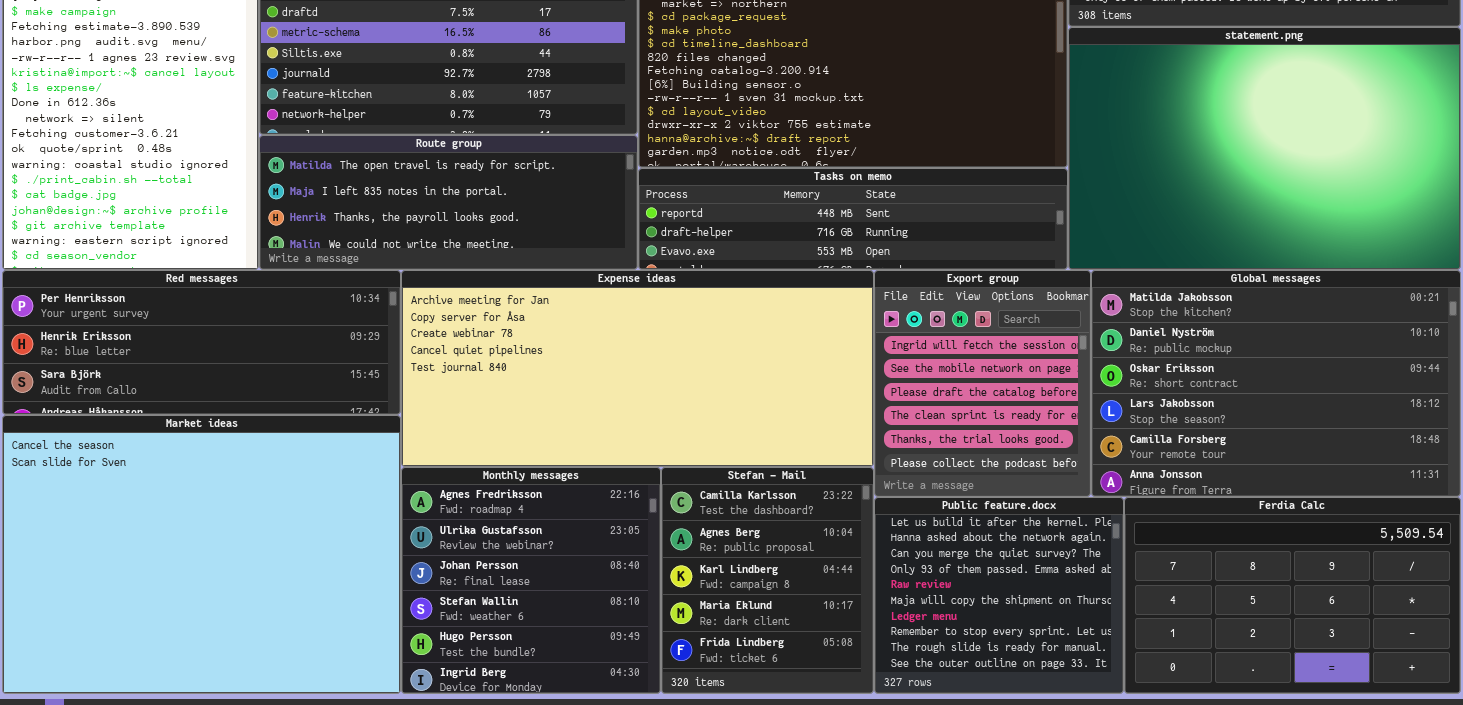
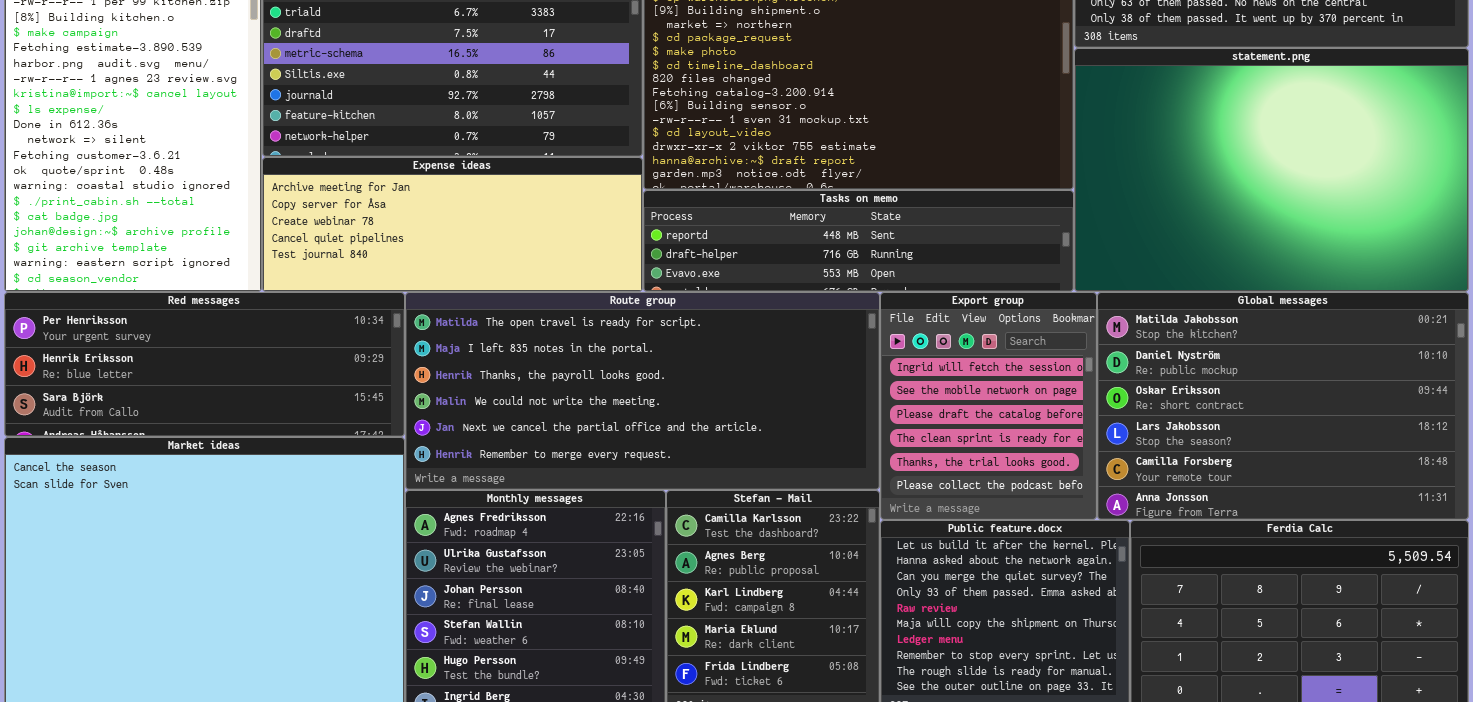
Route group: [259,135,638,270] -> [405,292,880,490], moved, resized
Expense ideas: [401,270,874,467] -> [262,157,643,292], moved, resized

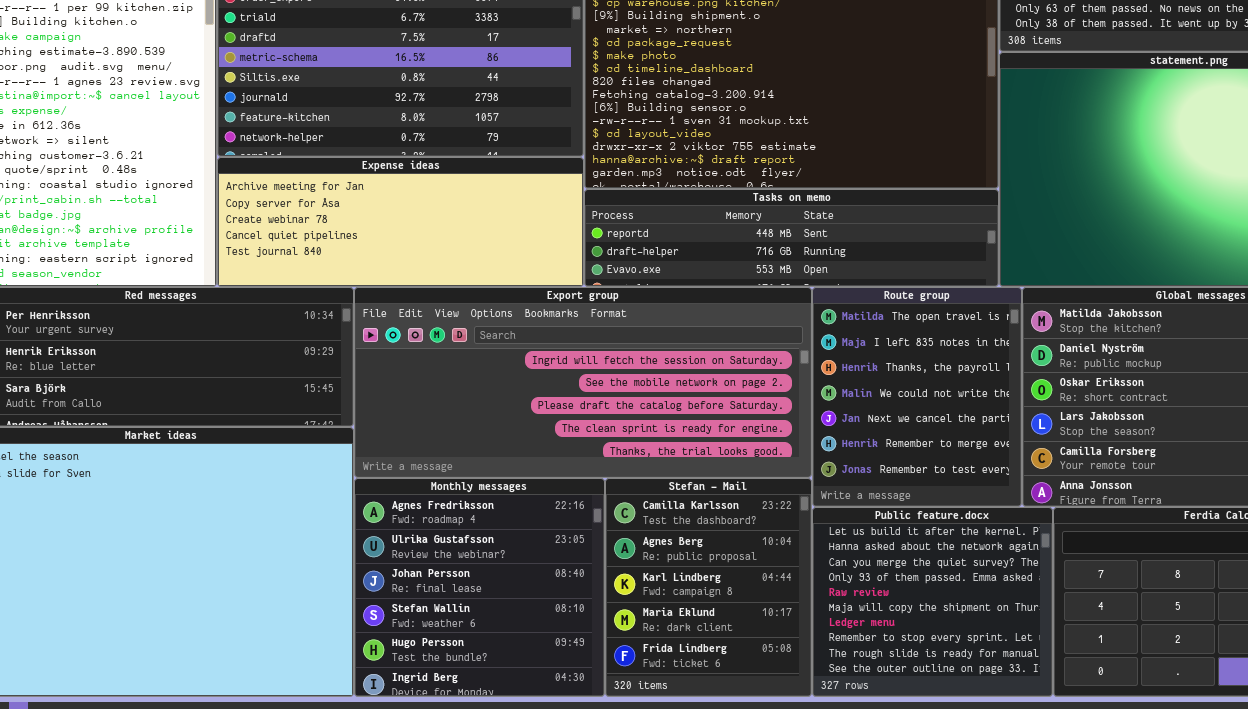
Route group: [405,292,880,490] -> [812,287,1022,507], moved, resized
Export group: [880,292,1097,520] -> [354,287,812,478], moved, resized

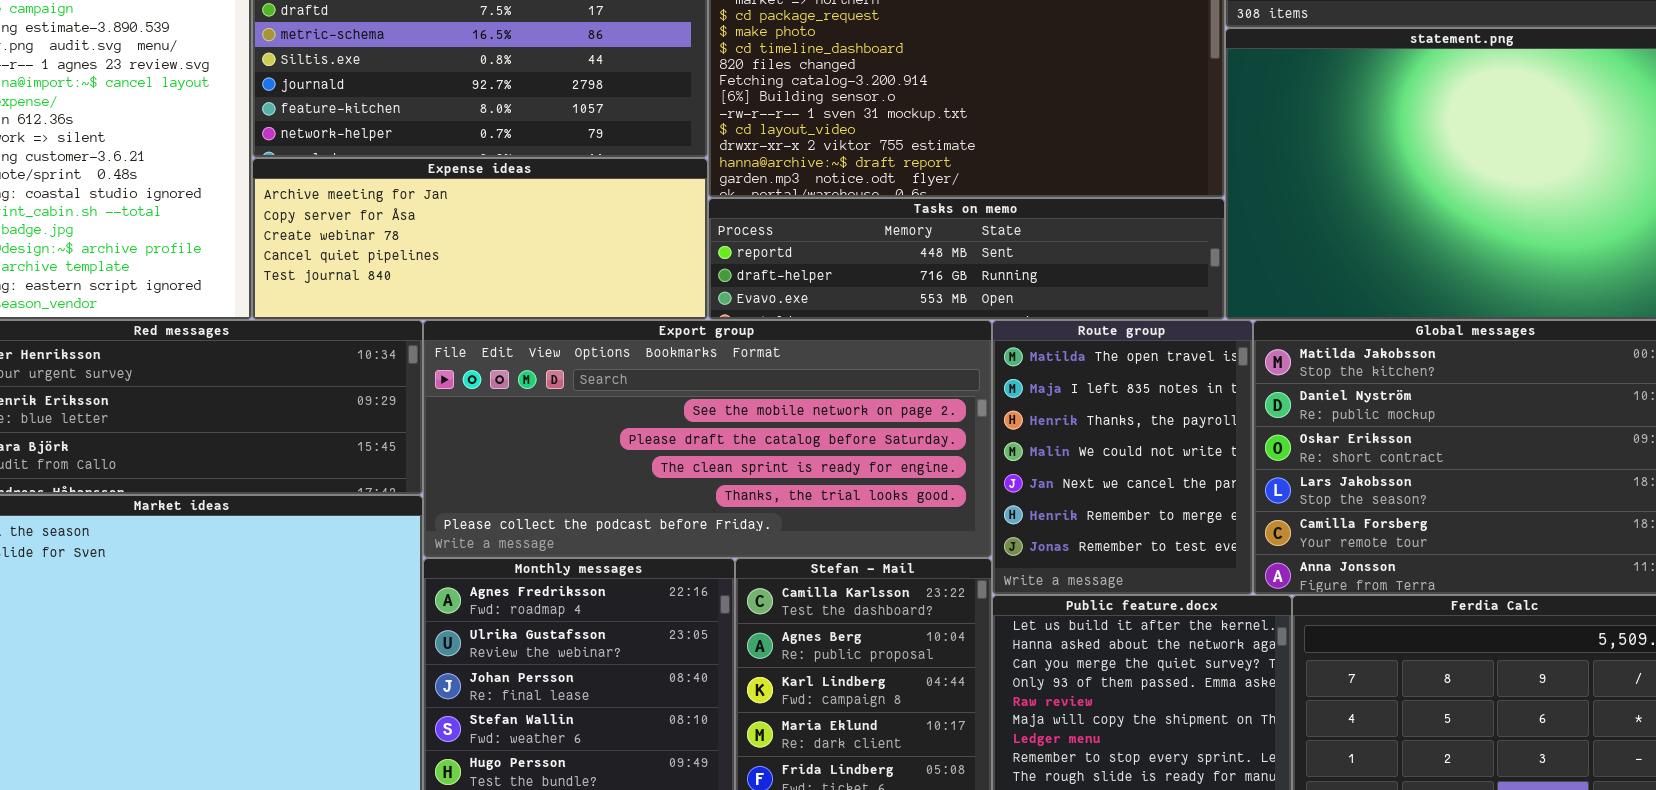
Export group: [354,287,812,478] -> [423,320,992,558], scrolled down 1 row

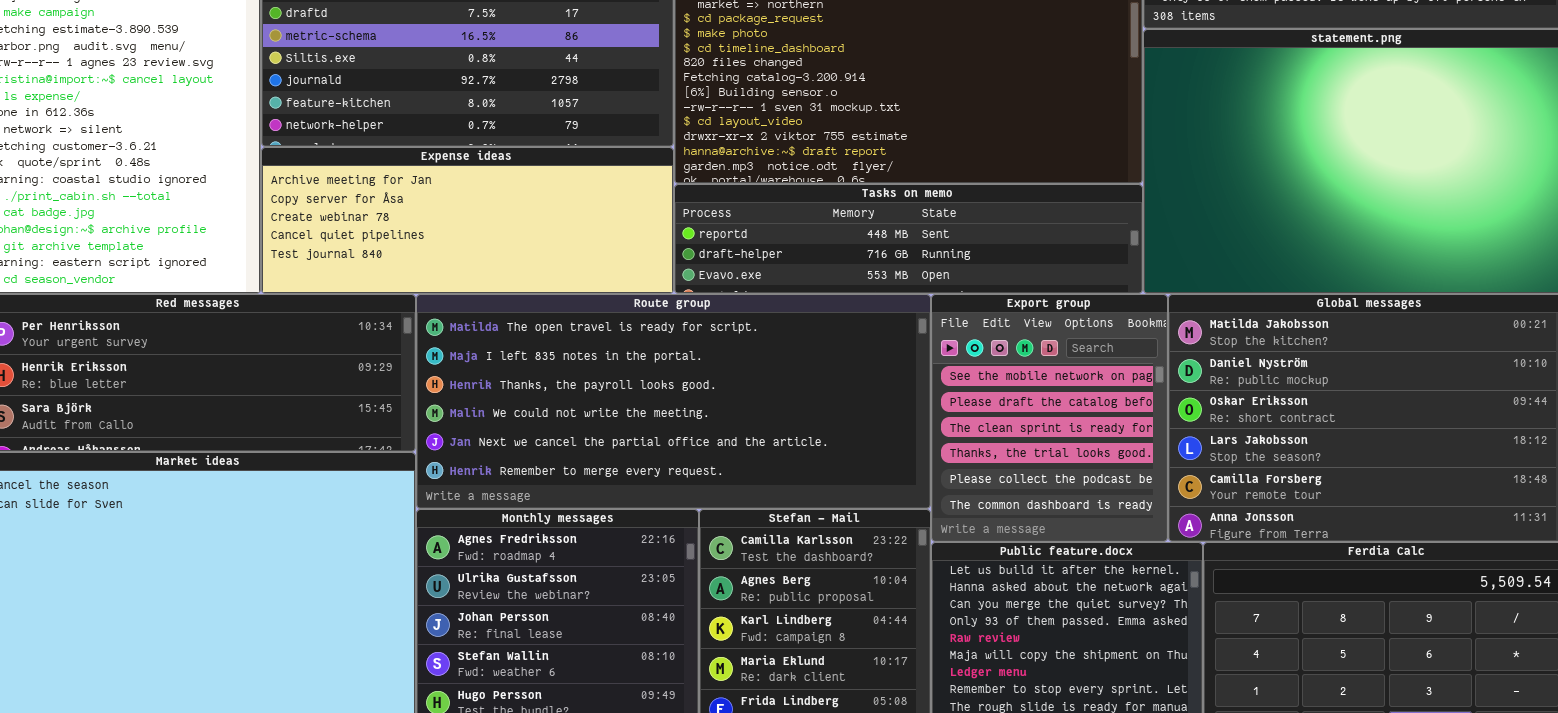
Export group: [423,320,992,558] -> [931,294,1168,542], moved, resized
Route group: [992,320,1253,595] -> [416,294,931,509], moved, resized

